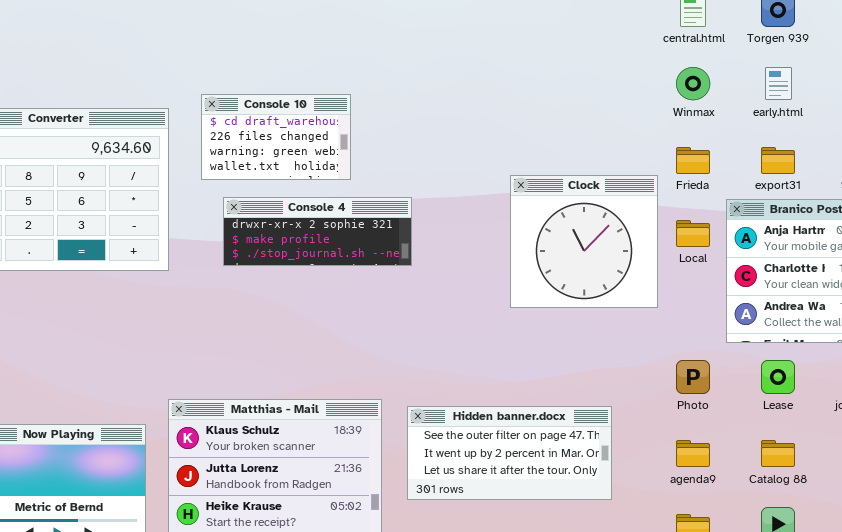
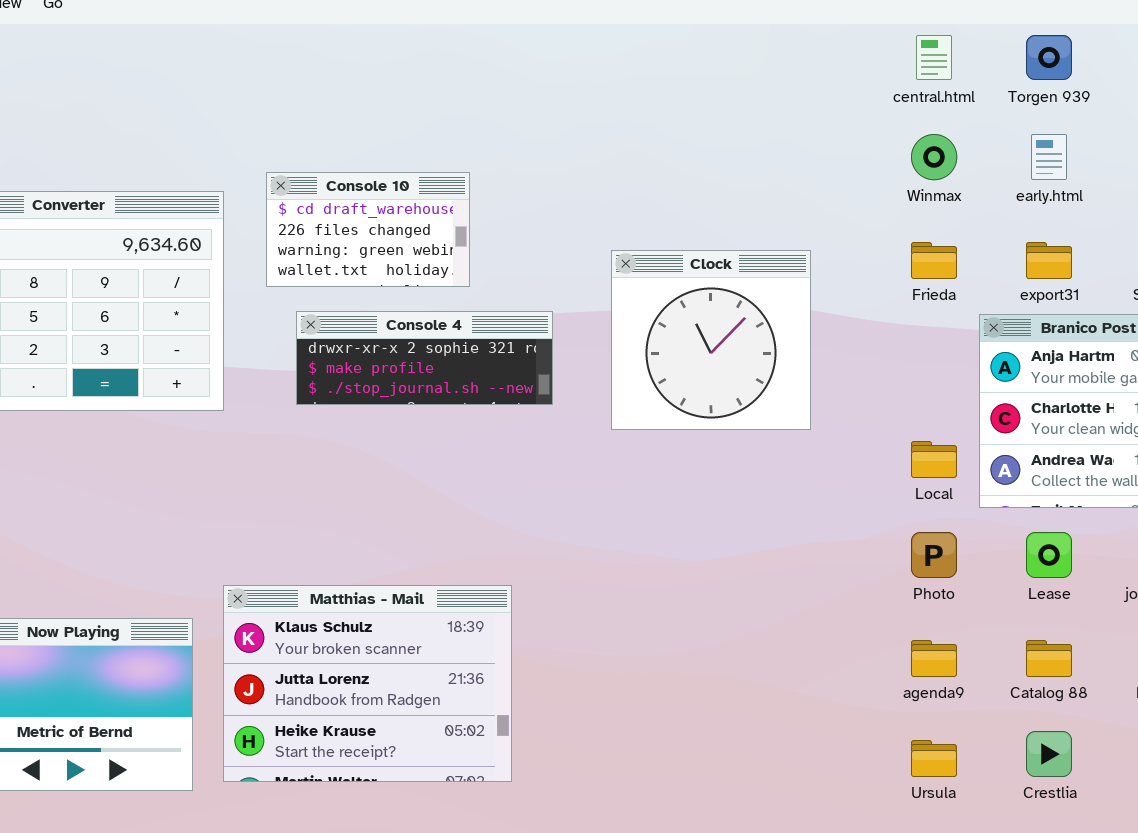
Clock: [510,175,658,308] -> [611,250,811,430], moved
Local: [676,220,710,247] -> [911,441,957,478], moved
Hidden banner.docx: [407,406,612,500] -> none, closed

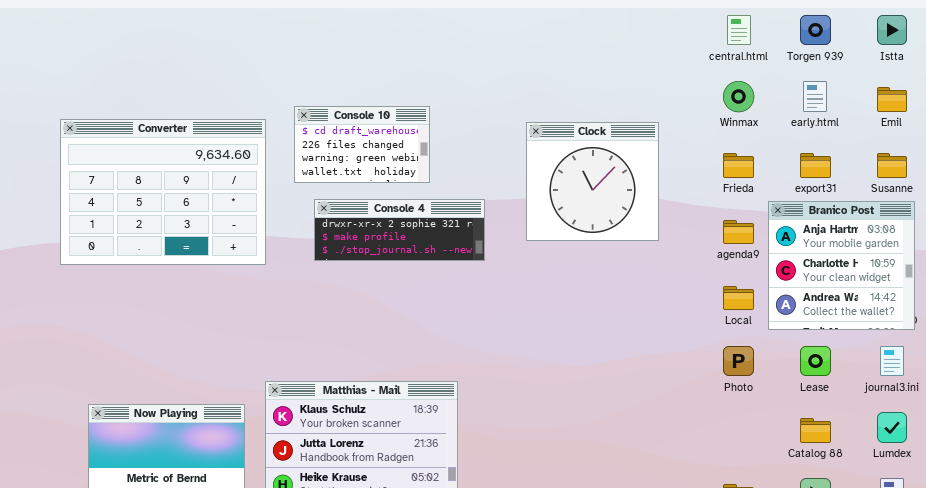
Clock: [611,250,811,430] -> [526,122,659,241], moved
agenda9: [911,640,957,677] -> [723,220,754,244], moved

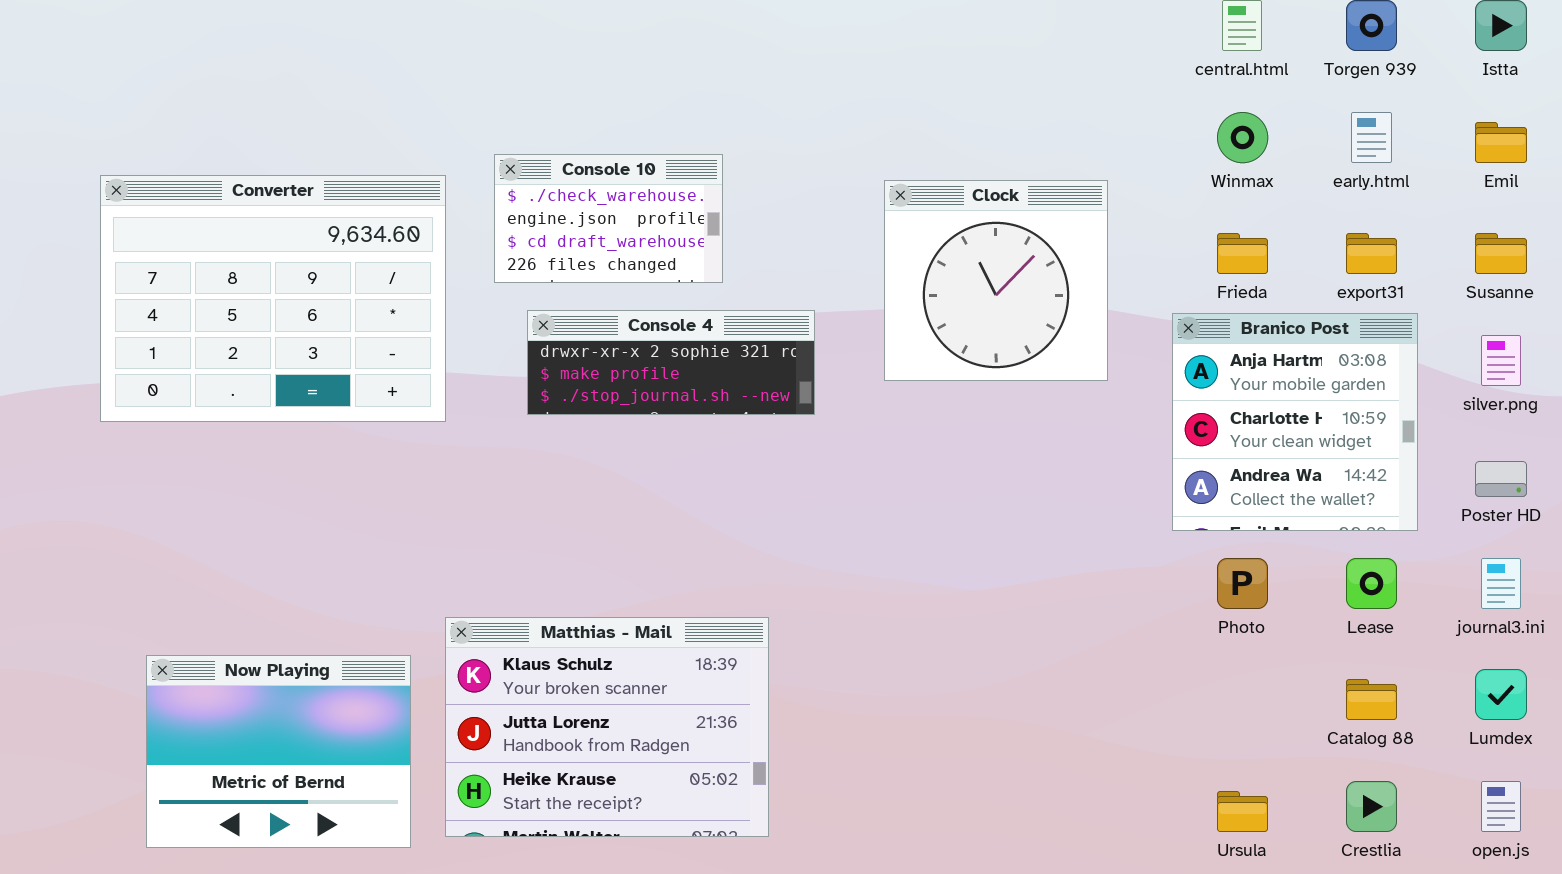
Console 10: [294,106,430,183] -> [494,154,723,283], scrolled up 2 rows
Branico Post: [768,201,915,330] -> [1172,313,1418,531], moved

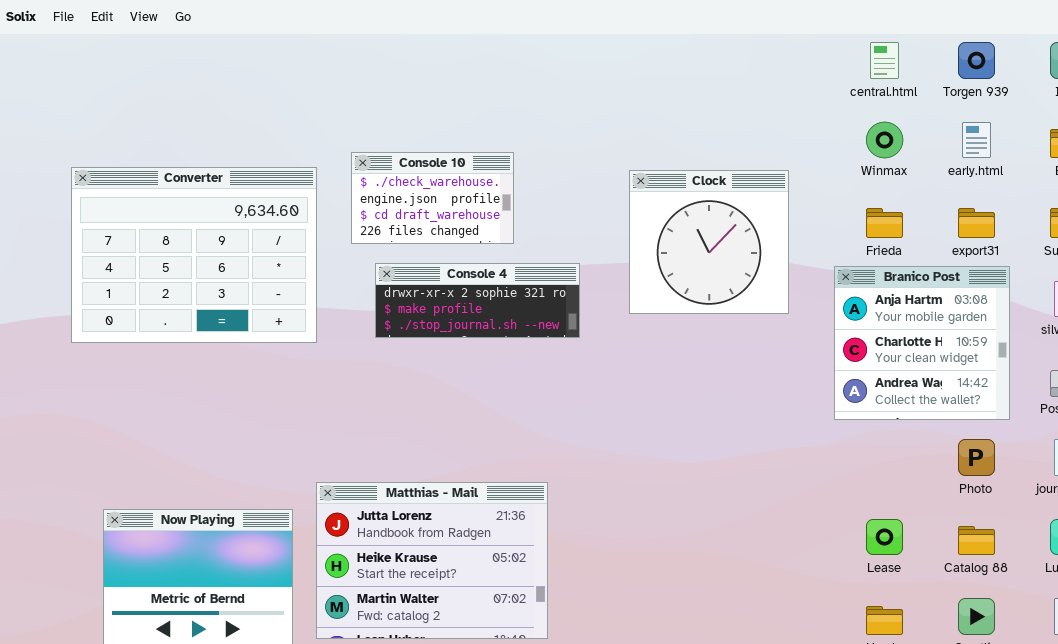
Photo: [1217,558,1268,609] -> [958,439,995,476], moved
Lease: [1346,558,1397,609] -> [866,519,903,555], moved
Matthias - Mail: [445,617,769,837] -> [316,482,548,639], scrolled down 1 row

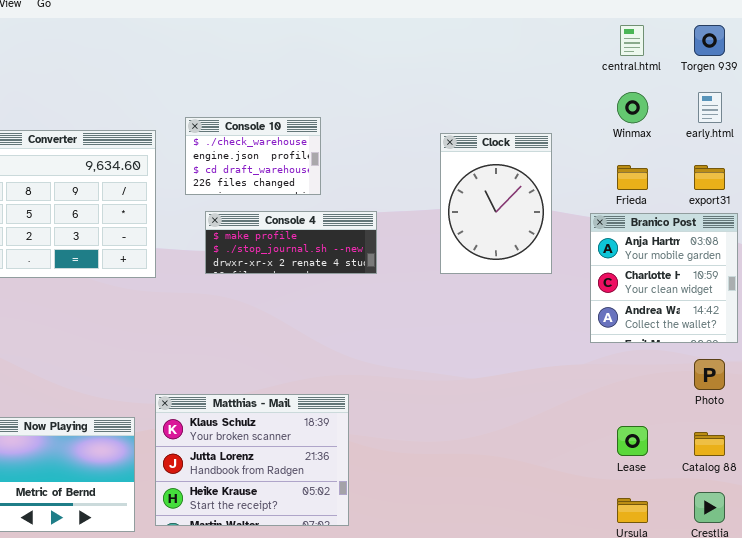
Clock: [629,170,789,314] -> [440,133,552,274], resized
Console 4: [375,263,580,338] -> [205,211,377,274], scrolled down 1 row
Matthias - Mail: [316,482,548,639] -> [155,394,349,526], scrolled up 1 row

